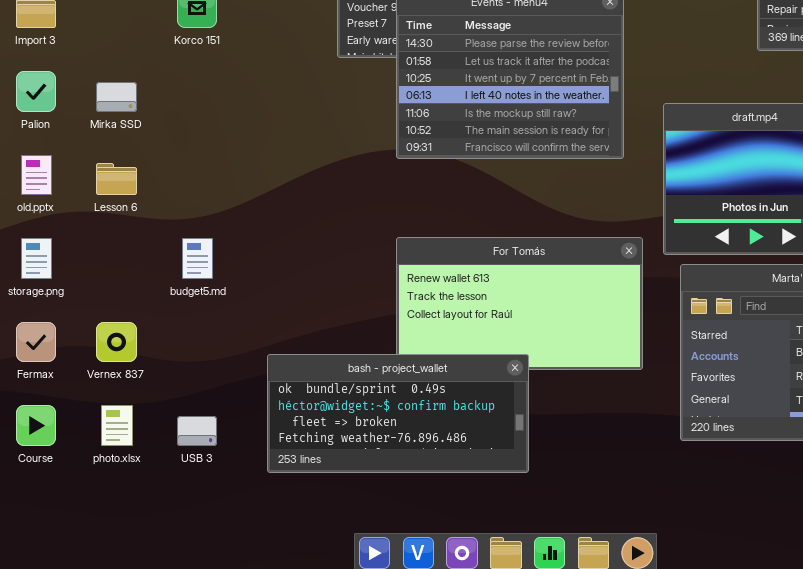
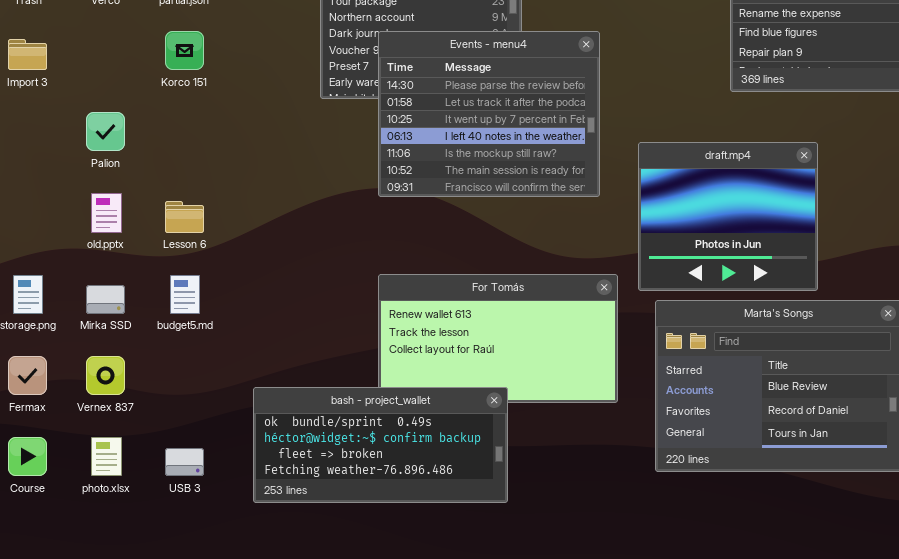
Palion: [16,71,56,112] -> [86,112,125,151], moved
Mirka SSD: [96,82,137,112] -> [86,285,125,314], moved
old.pptx: [21,155,52,195] -> [91,193,122,233], moved
Lesson 6: [96,163,137,195] -> [165,201,204,233], moved

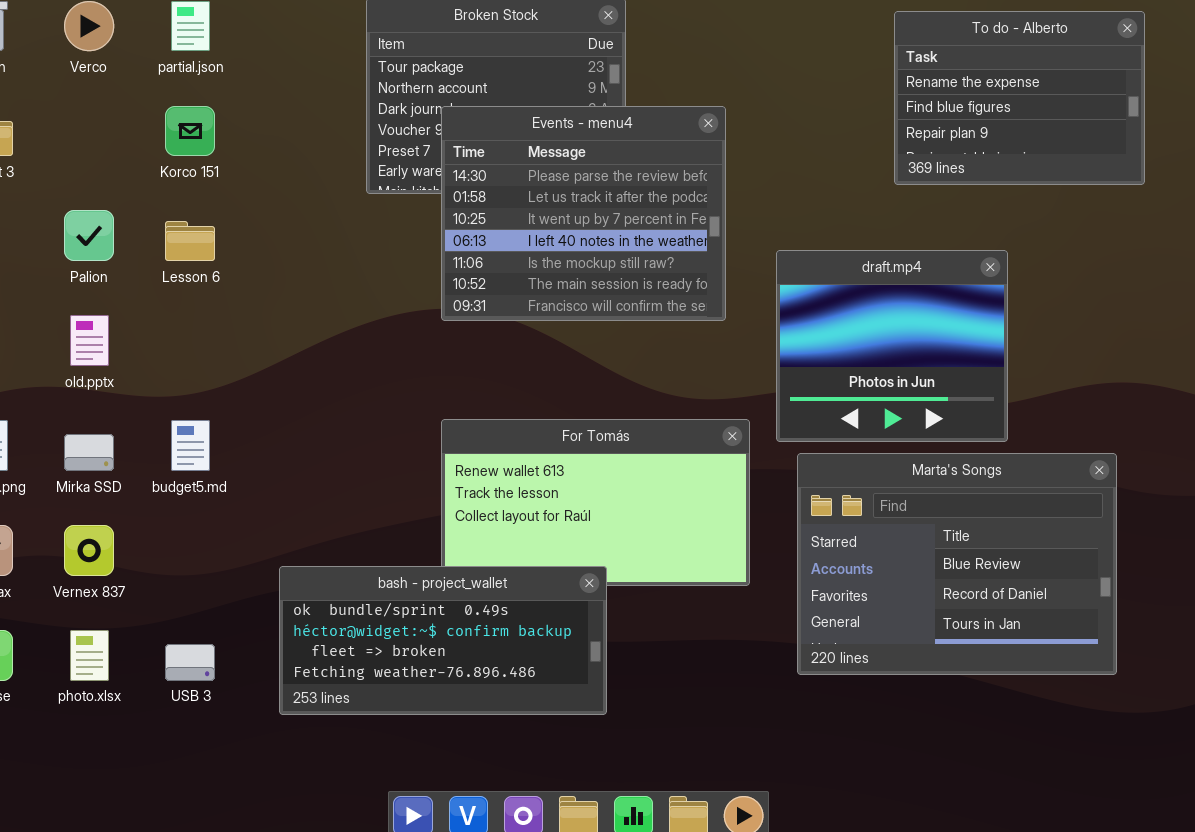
Lesson 6: [165,201,204,233] -> [165,221,215,261], moved

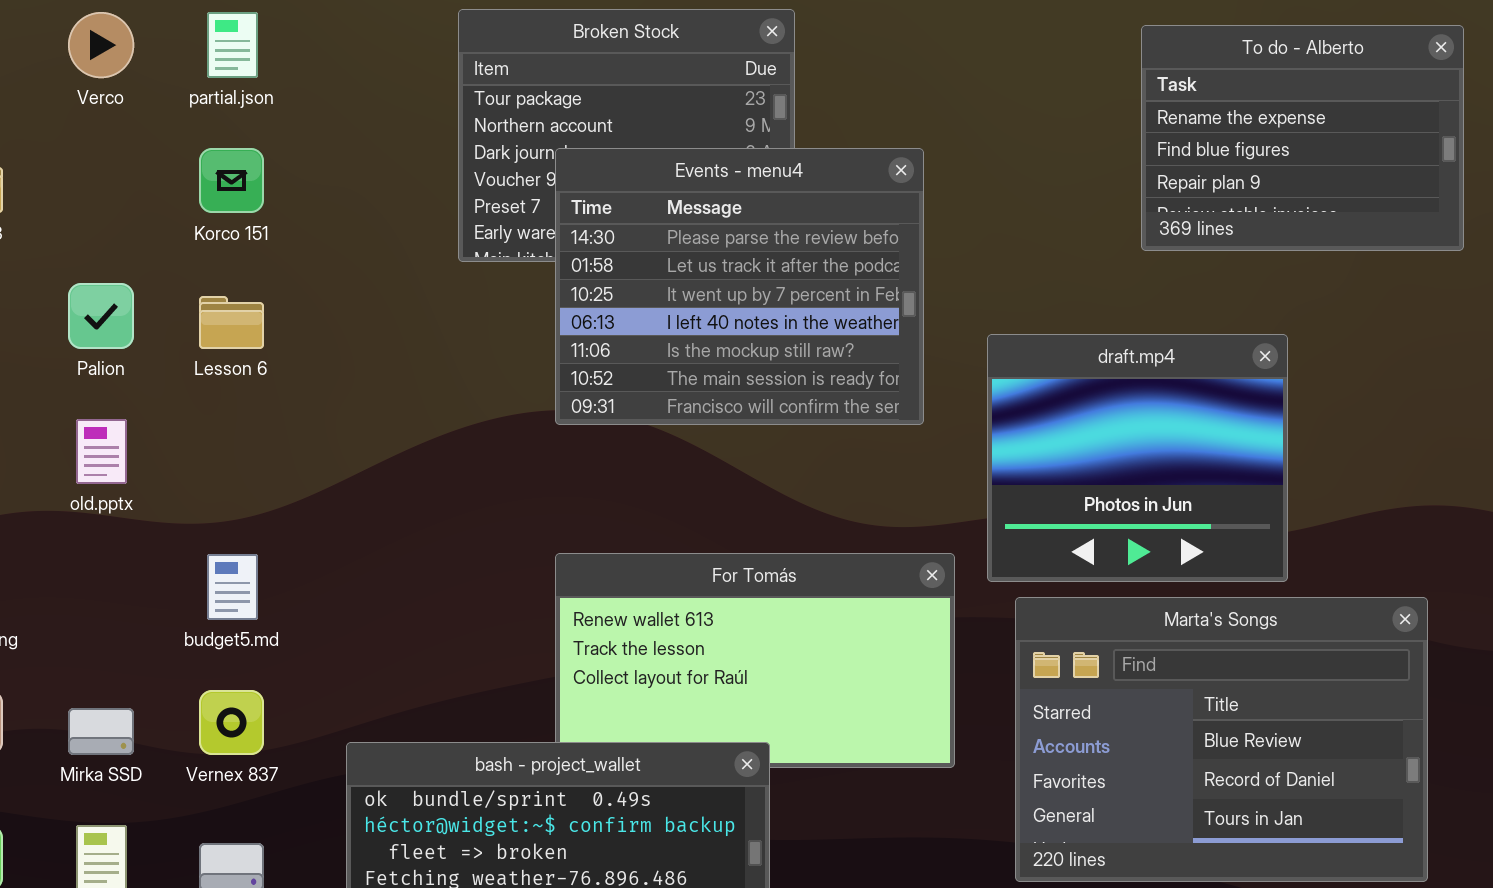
Mirka SSD: [64,434,114,471] -> [68,708,134,755], moved
Vernex 837: [64,525,114,576] -> [199,690,264,755], moved

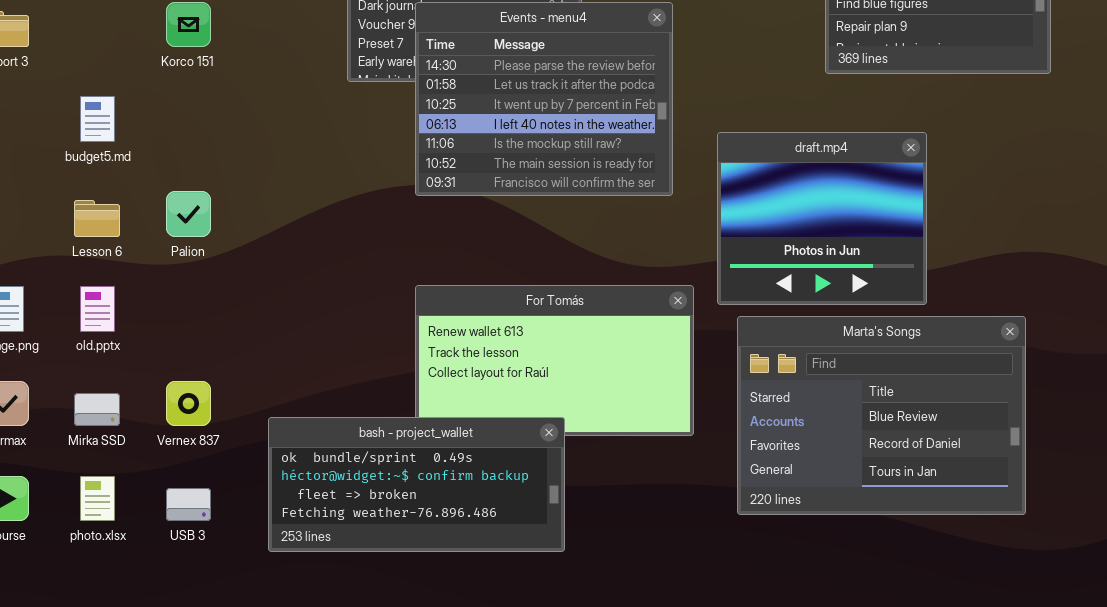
Palion: [68,283,134,349] -> [166,191,211,237], moved
Lesson 6: [199,296,264,349] -> [74,200,120,237], moved
old.pptx: [76,419,127,484] -> [80,286,115,332], moved
budget5.md: [207,554,258,620] -> [80,96,115,142], moved

